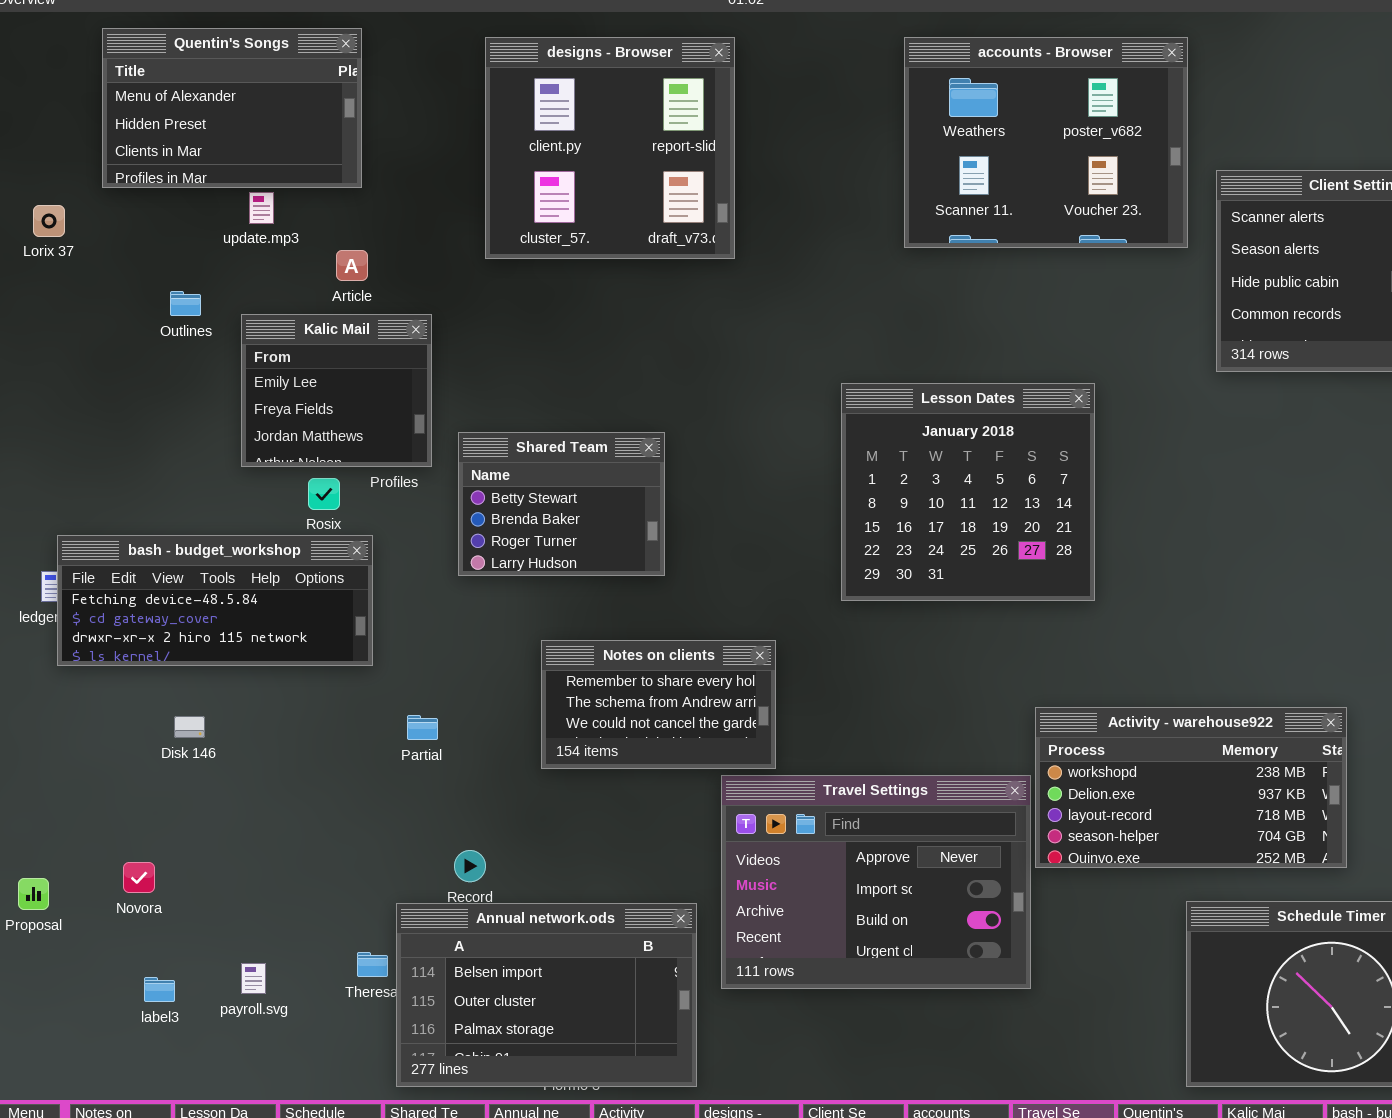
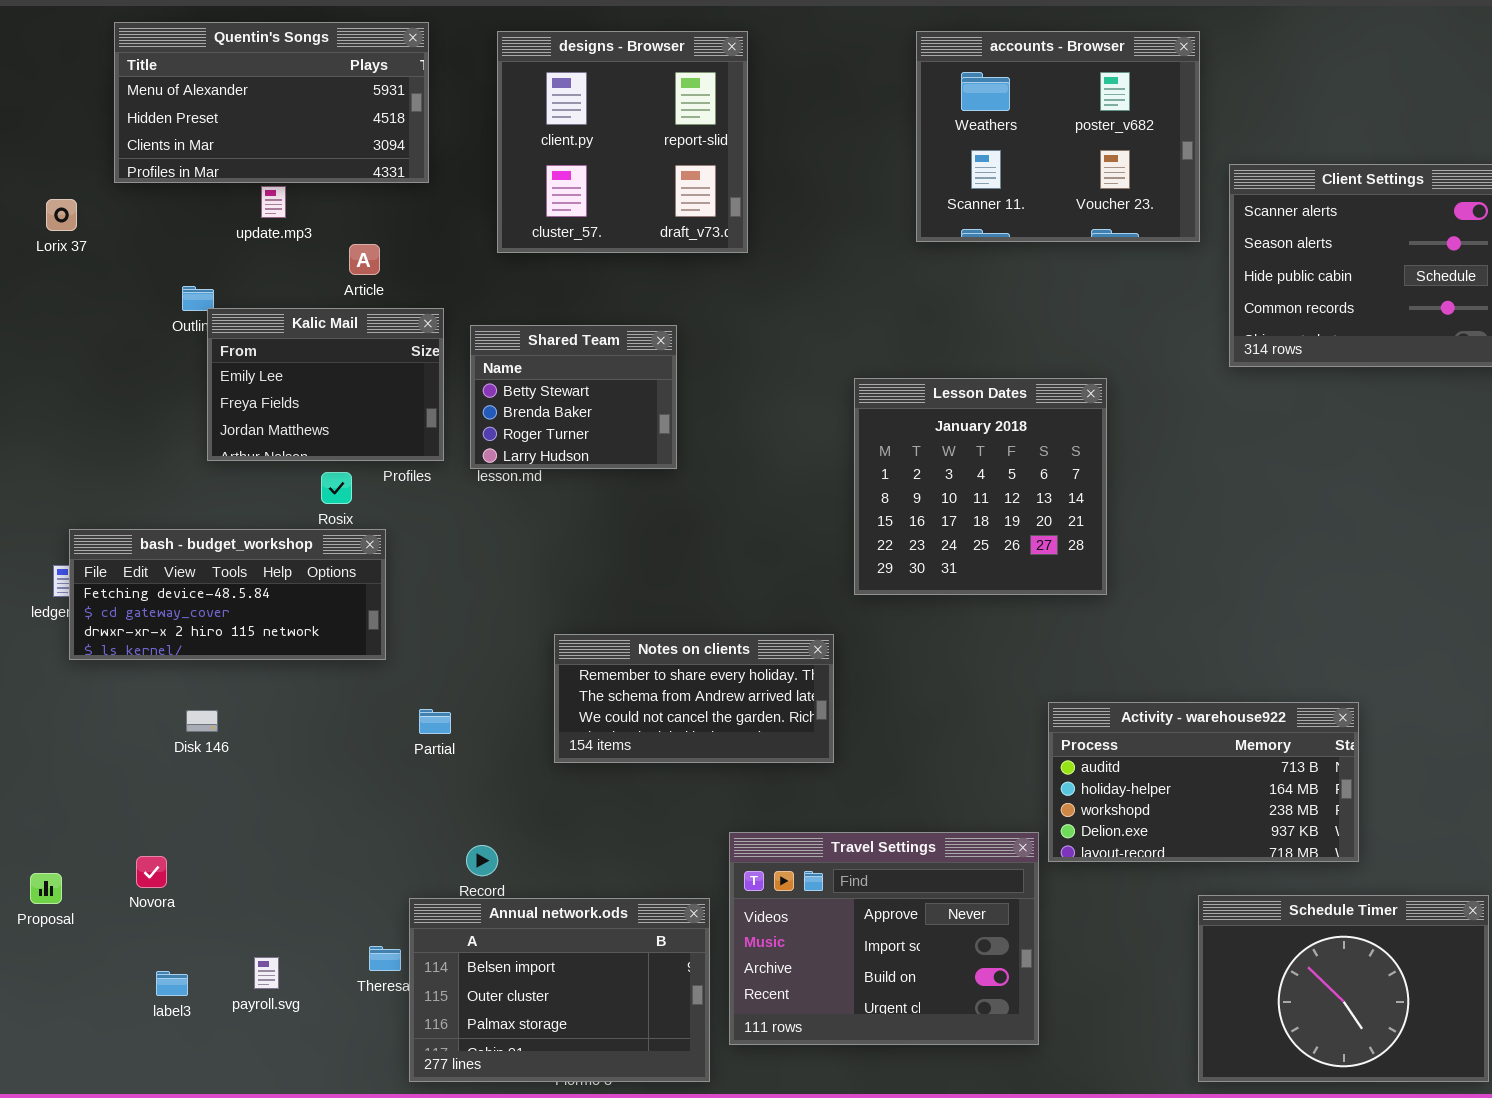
Quentin's Songs: [102,28,362,188] -> [114,22,429,183], resized
Kalic Mail: [241,314,432,467] -> [207,308,444,461], resized
Shared Team: [458,432,665,576] -> [470,325,677,469], moved
Notes on clients: [541,640,776,769] -> [554,634,834,763], resized
Activity - warehouse922: [1035,707,1347,868] -> [1048,702,1359,862], scrolled up 2 rows
Travel Settings: [721,775,1031,989] -> [729,832,1039,1045], moved

